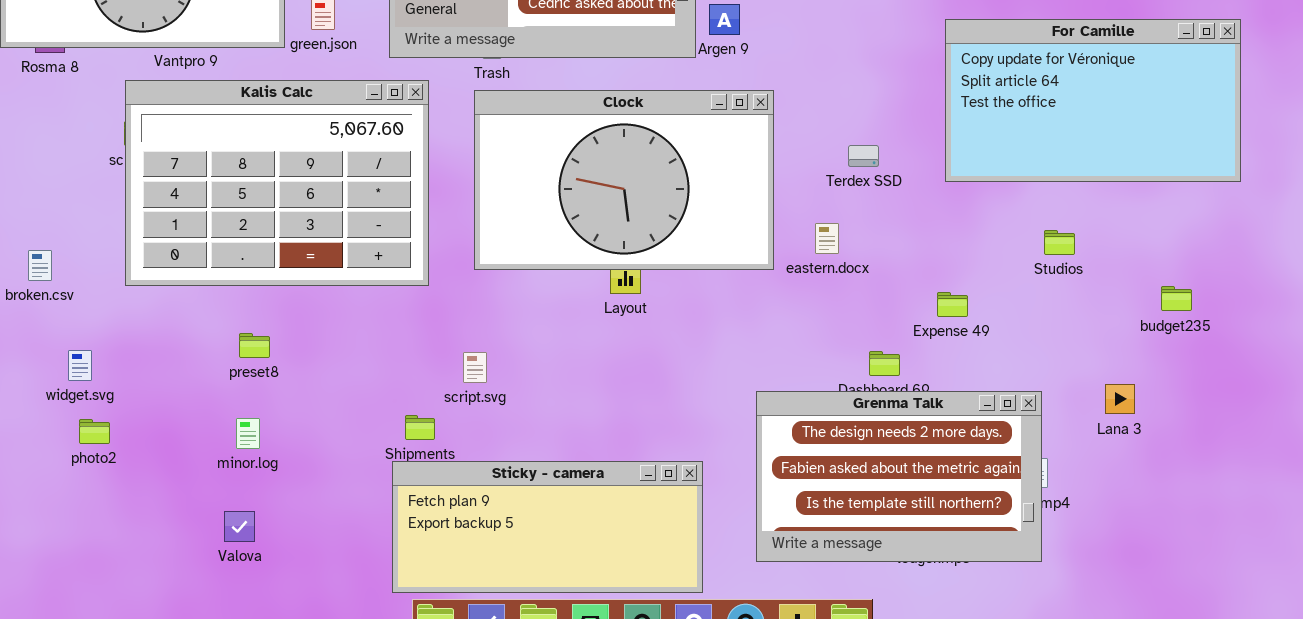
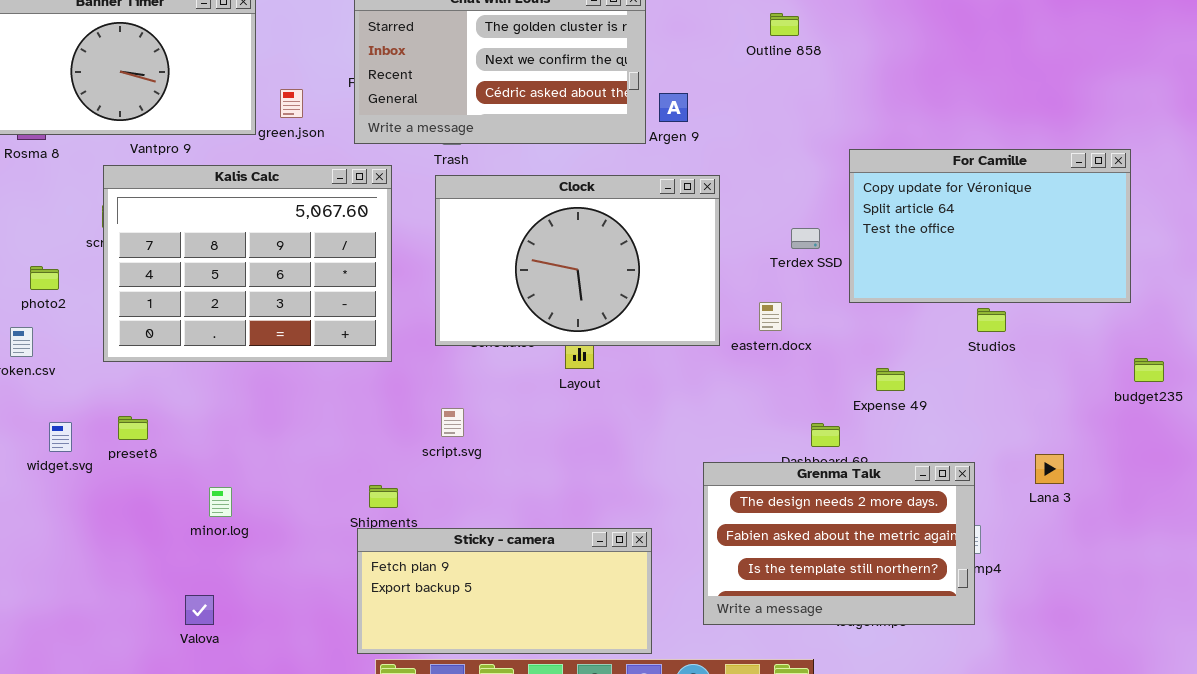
For Camille: [945,19,1241,182] -> [849,149,1131,303], moved
budget235: [1161,286,1192,311] -> [1134,358,1164,382], moved
preset8: [239,333,270,358] -> [118,416,148,440], moved
script.svg: [463,352,487,383] -> [441,408,464,437], moved
photo2: [79,419,110,444] -> [30,266,59,290], moved
Valova: [224,511,255,542] -> [185,595,214,625], moved

